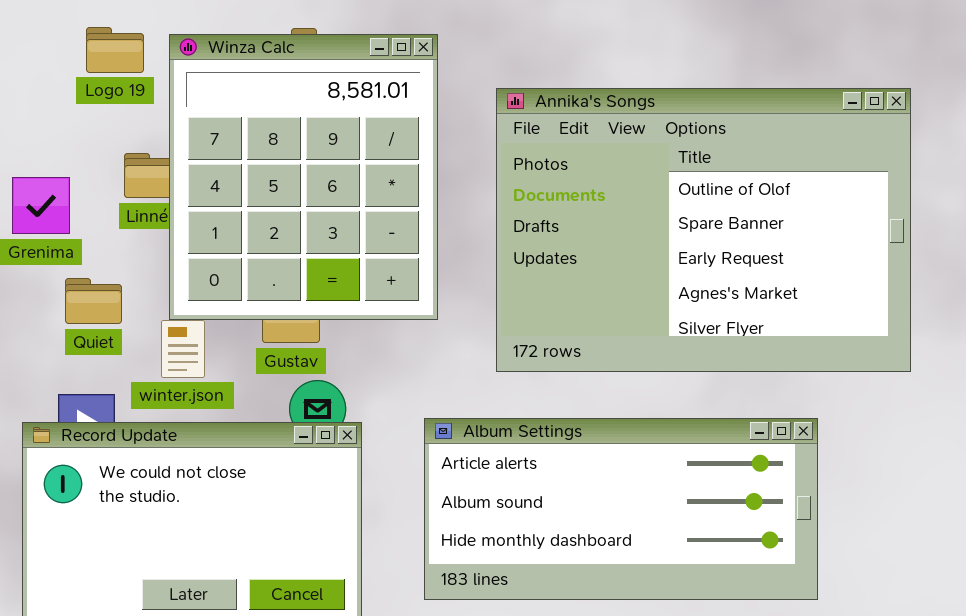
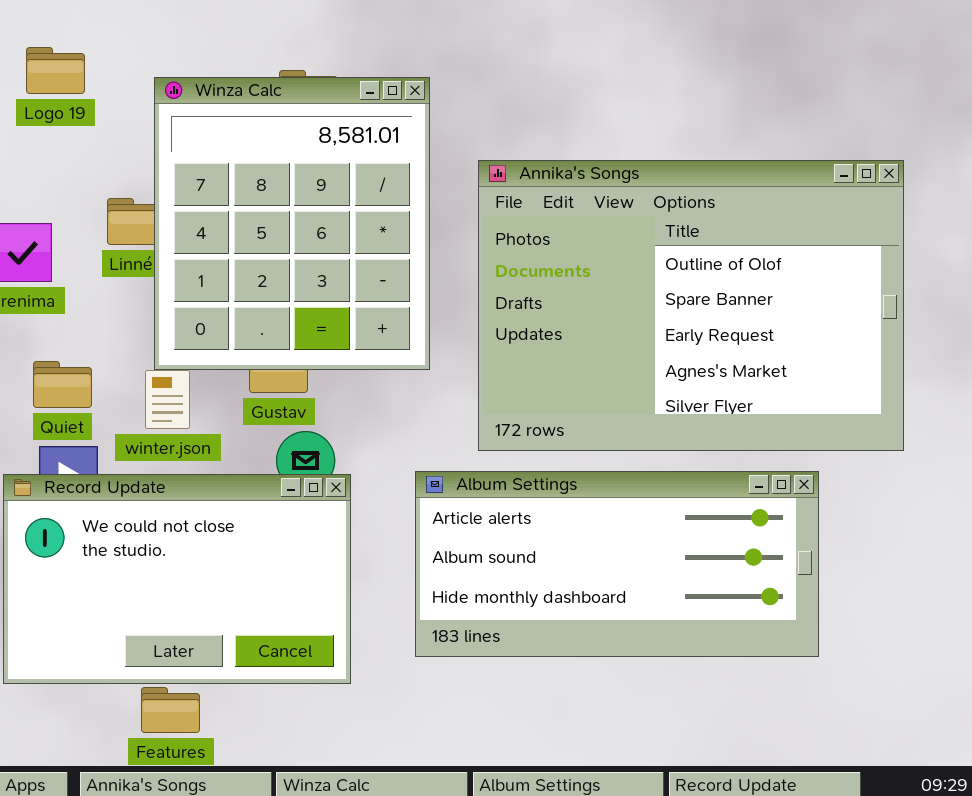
Logo 19: [86,27,144,73] -> [26,47,85,94], moved
Annika's Songs: [496,88,911,372] -> [478,160,904,451], moved
Quiet: [65,278,122,324] -> [33,361,92,408], moved

